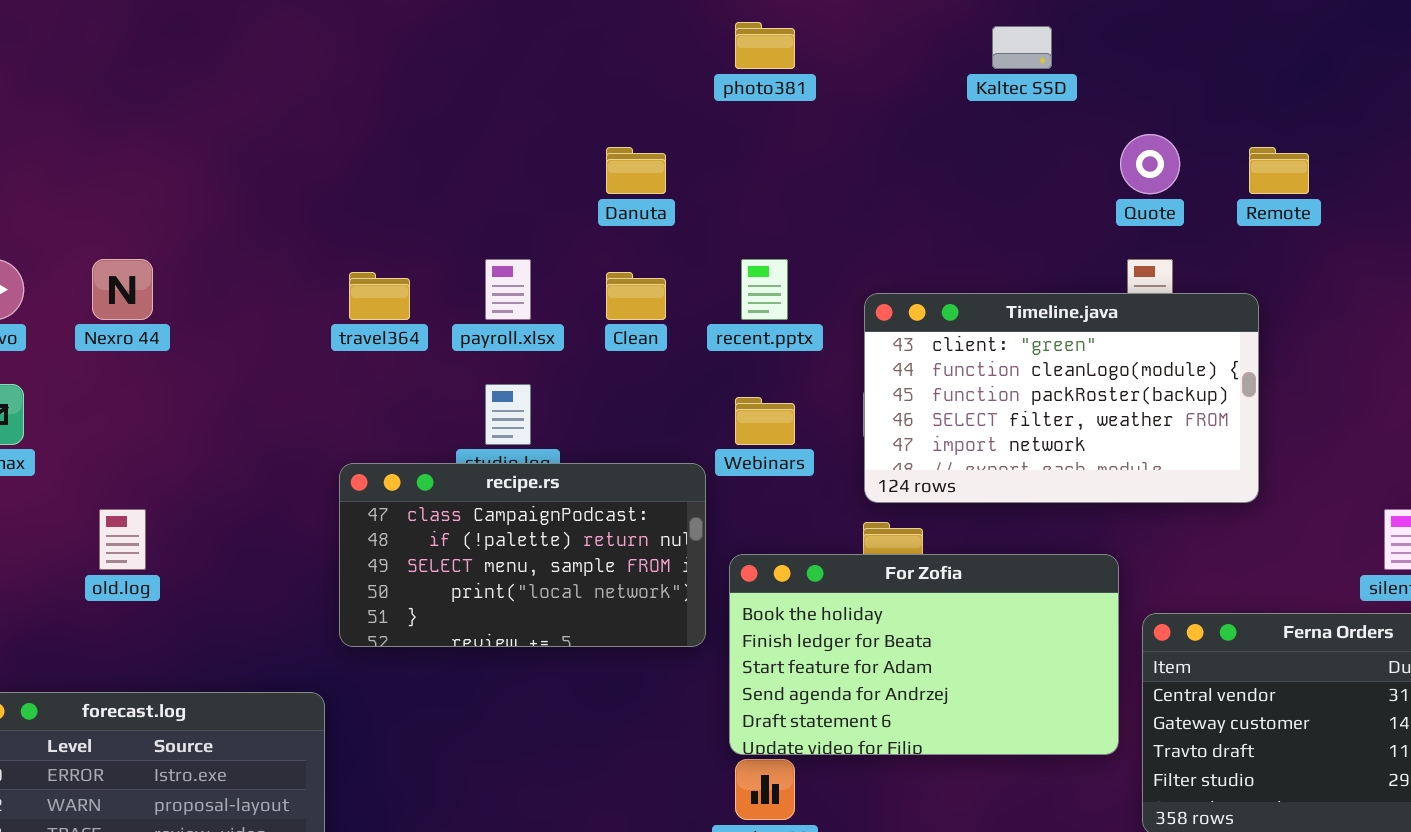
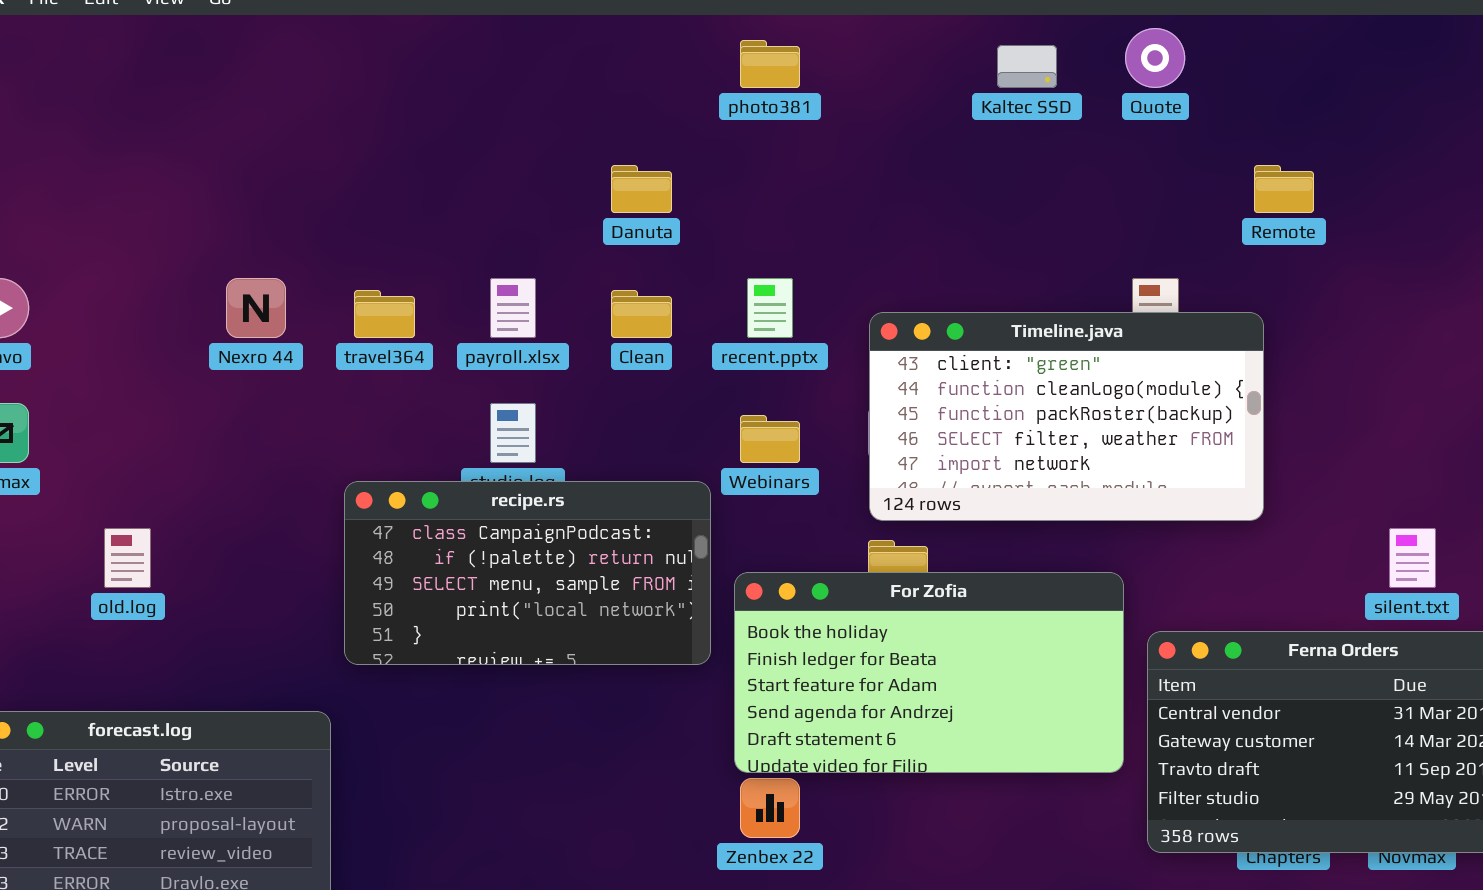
Quote: [1120,134,1180,194] -> [1125,28,1185,88], moved
Nexro 44: [92,259,153,320] -> [226,278,286,338], moved

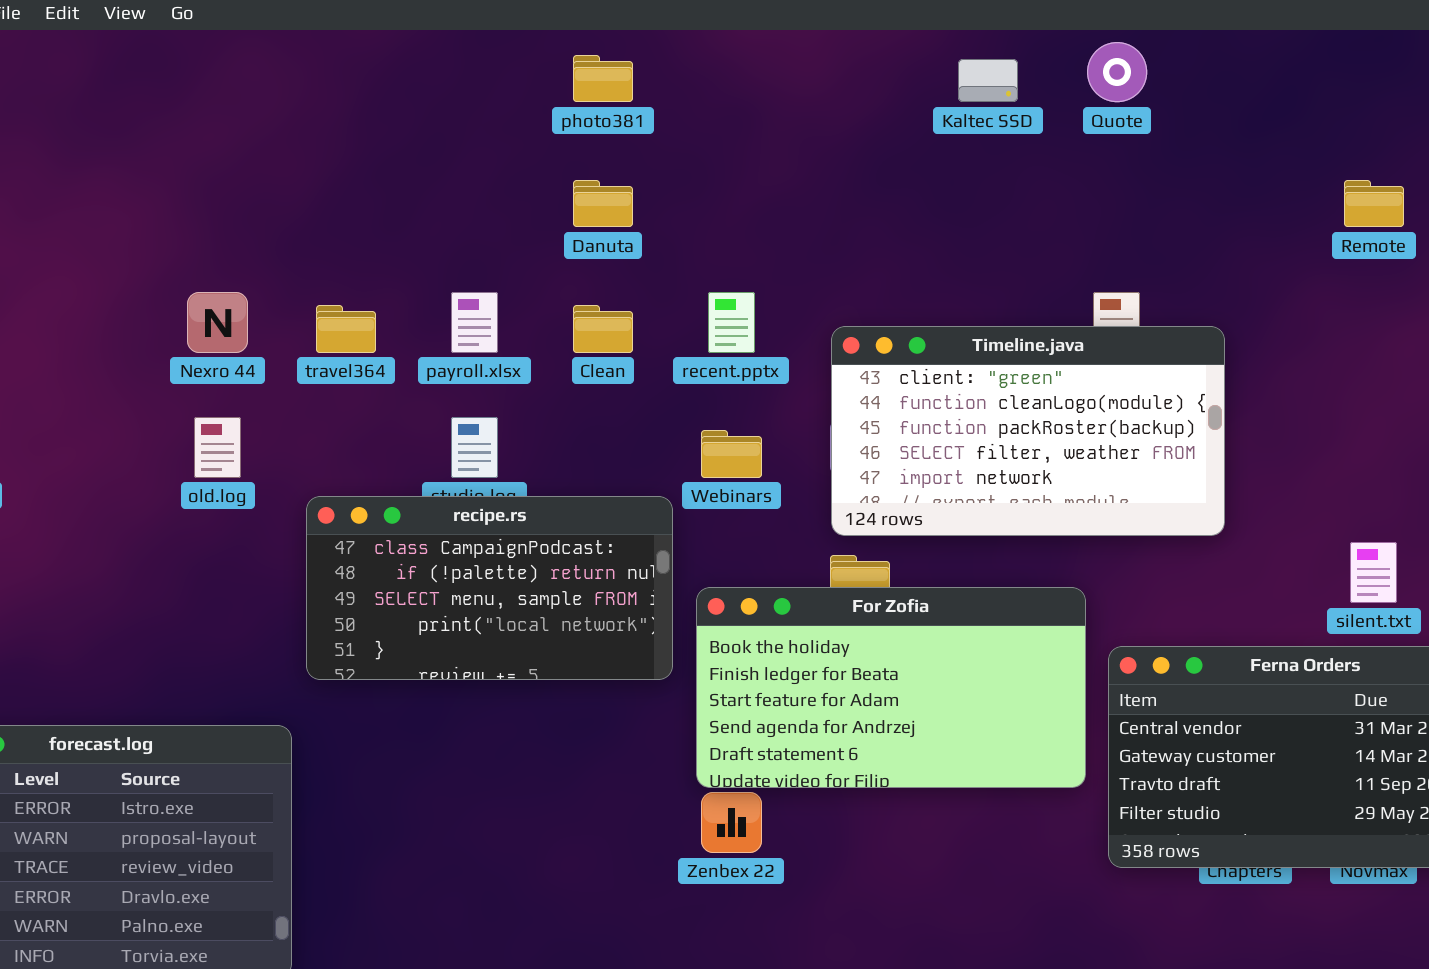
photo381: [740,40,800,88] -> [573,55,633,102], moved
Remote: [1254,165,1314,213] -> [1344,180,1404,227], moved
old.log: [104,528,151,588] -> [194,417,241,478], moved

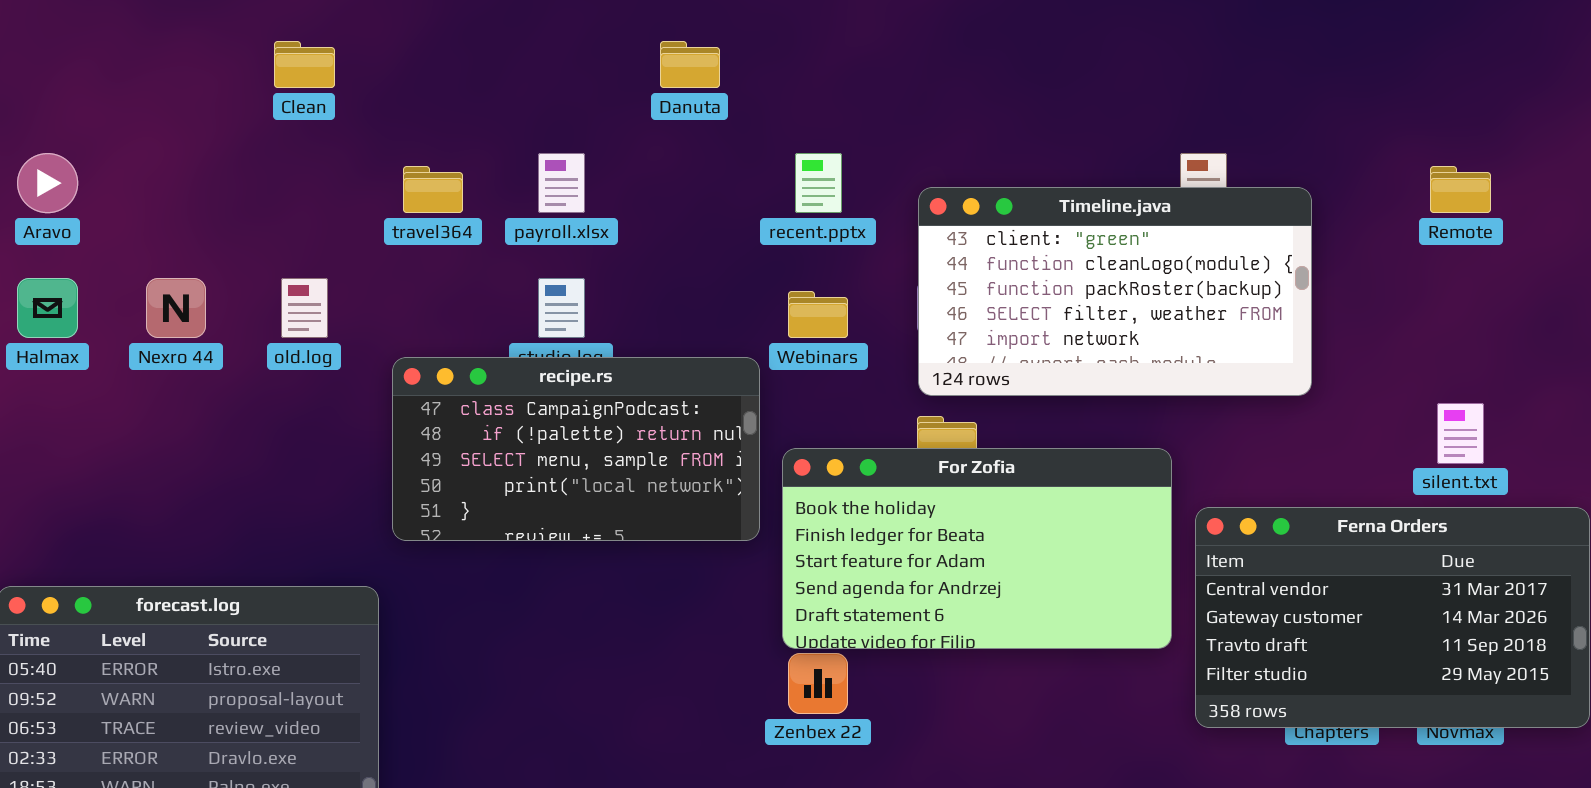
Remote: [1344,180,1404,227] -> [1430,166,1491,213], moved
Nexro 44: [187,292,248,353] -> [146,278,206,338], moved
Clean: [573,305,633,353] -> [274,41,335,88], moved

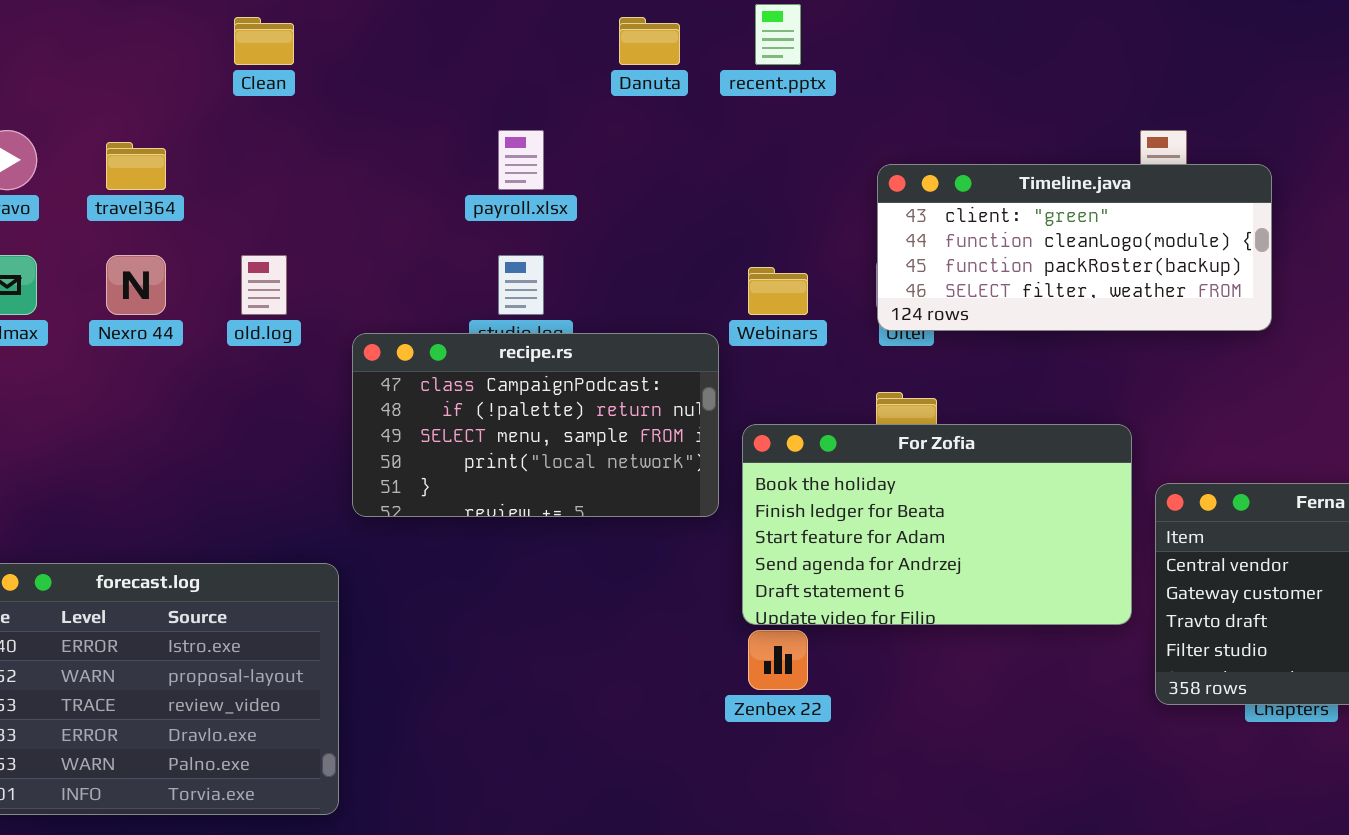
recent.pptx: [795,153,842,213] -> [755,4,801,65], moved
travel364: [403,166,463,213] -> [106,142,166,190], moved
Timeline.java: [918,187,1312,396] -> [877,164,1272,331], resized

